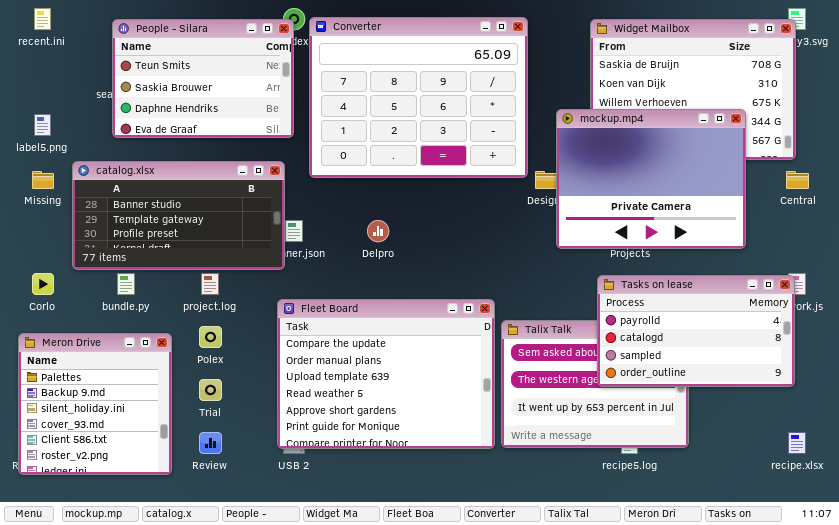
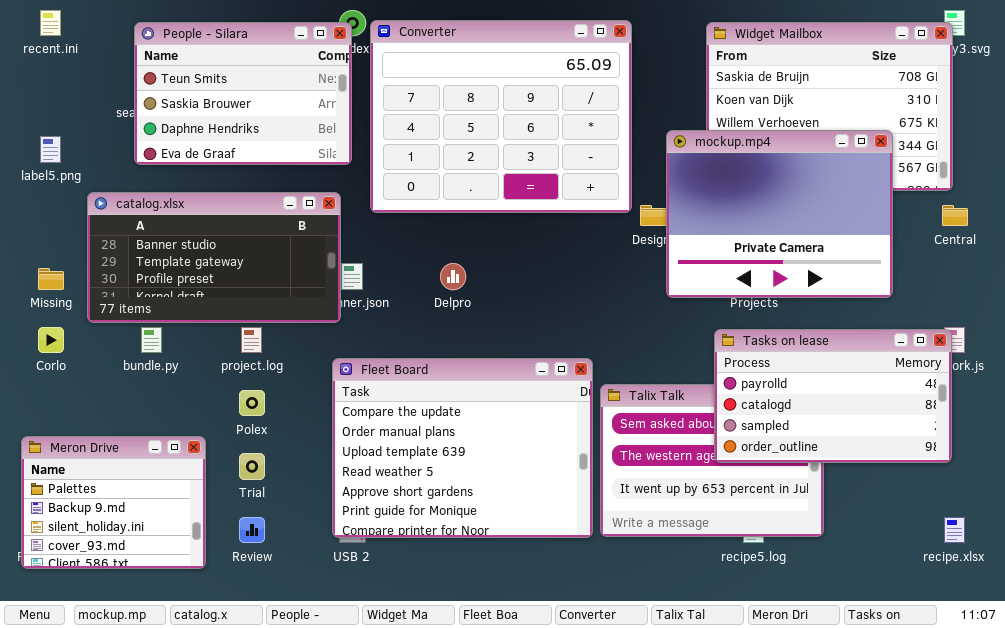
Missing: [32,171,54,189] -> [38,268,64,290], moved
Meron Drive: [18,333,172,475] -> [21,436,206,569], resized

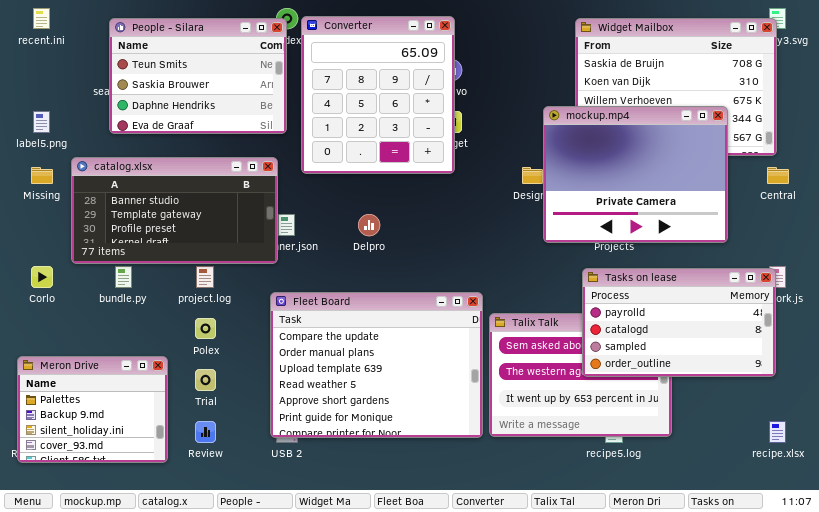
Converter: [370,20,632,213] -> [301,16,455,174], resized
Missing: [38,268,64,290] -> [31,167,53,184], moved

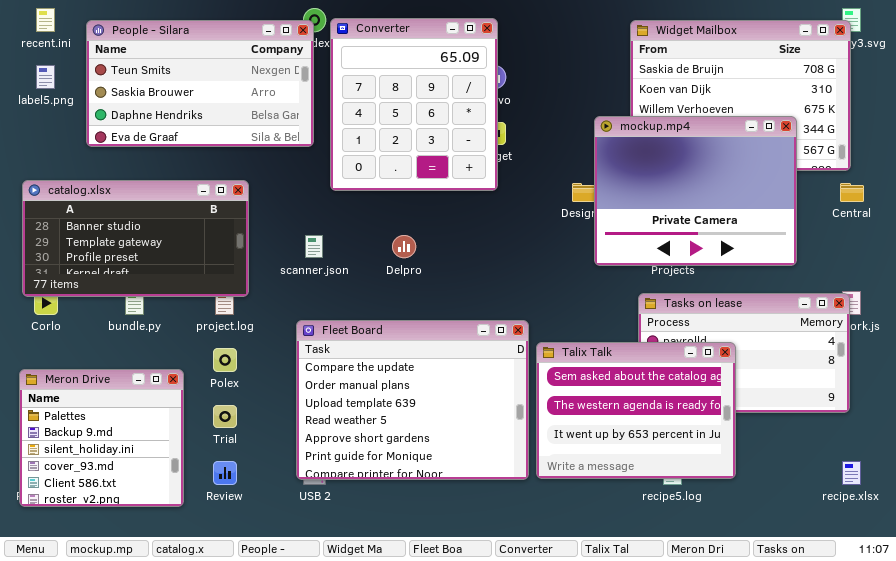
People - Silara: [109,18,287,134] -> [86,20,314,147], resized
label5.png: [33,111,50,133] -> [36,65,55,89], moved
catalog.xlsx: [71,157,278,264] -> [22,180,249,297], moved
Talix Talk: [489,313,672,437] -> [536,342,736,479], raised
Meron Drive: [17,356,168,463] -> [19,369,184,507], resized

